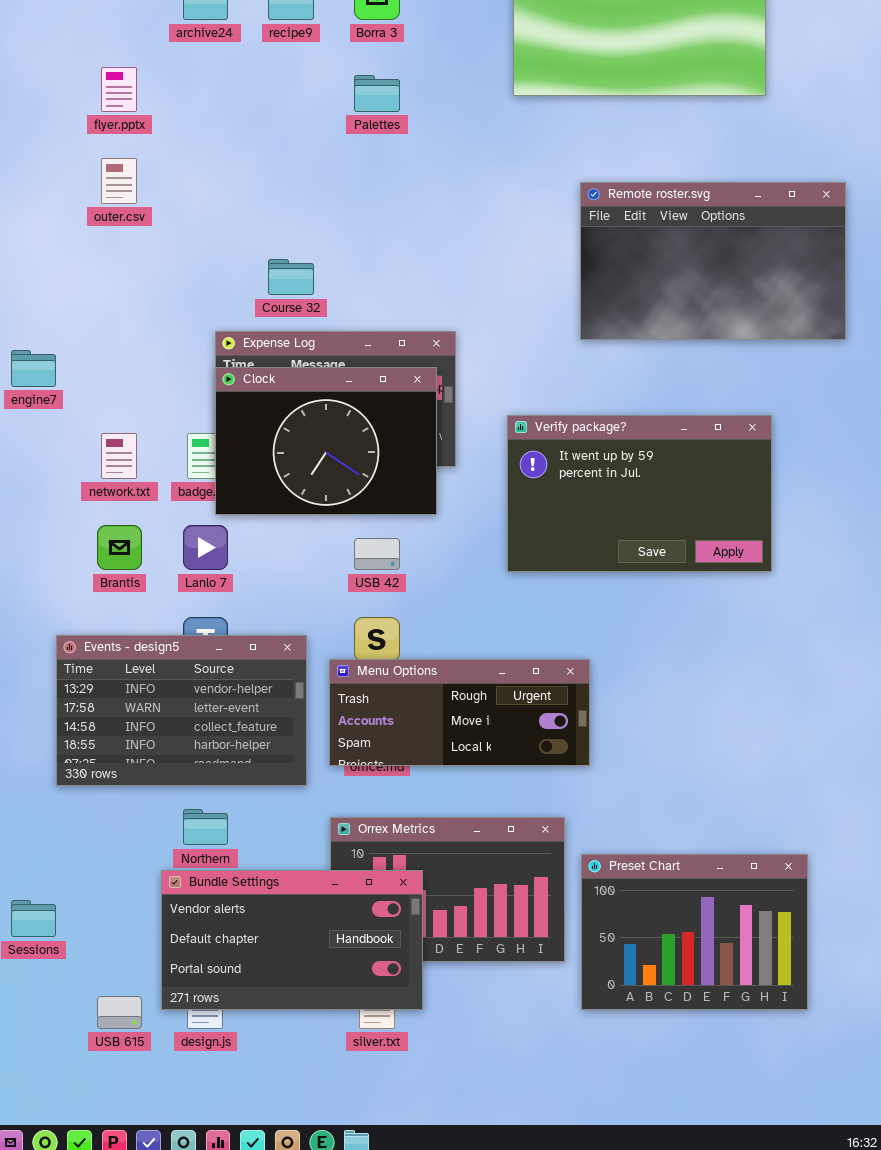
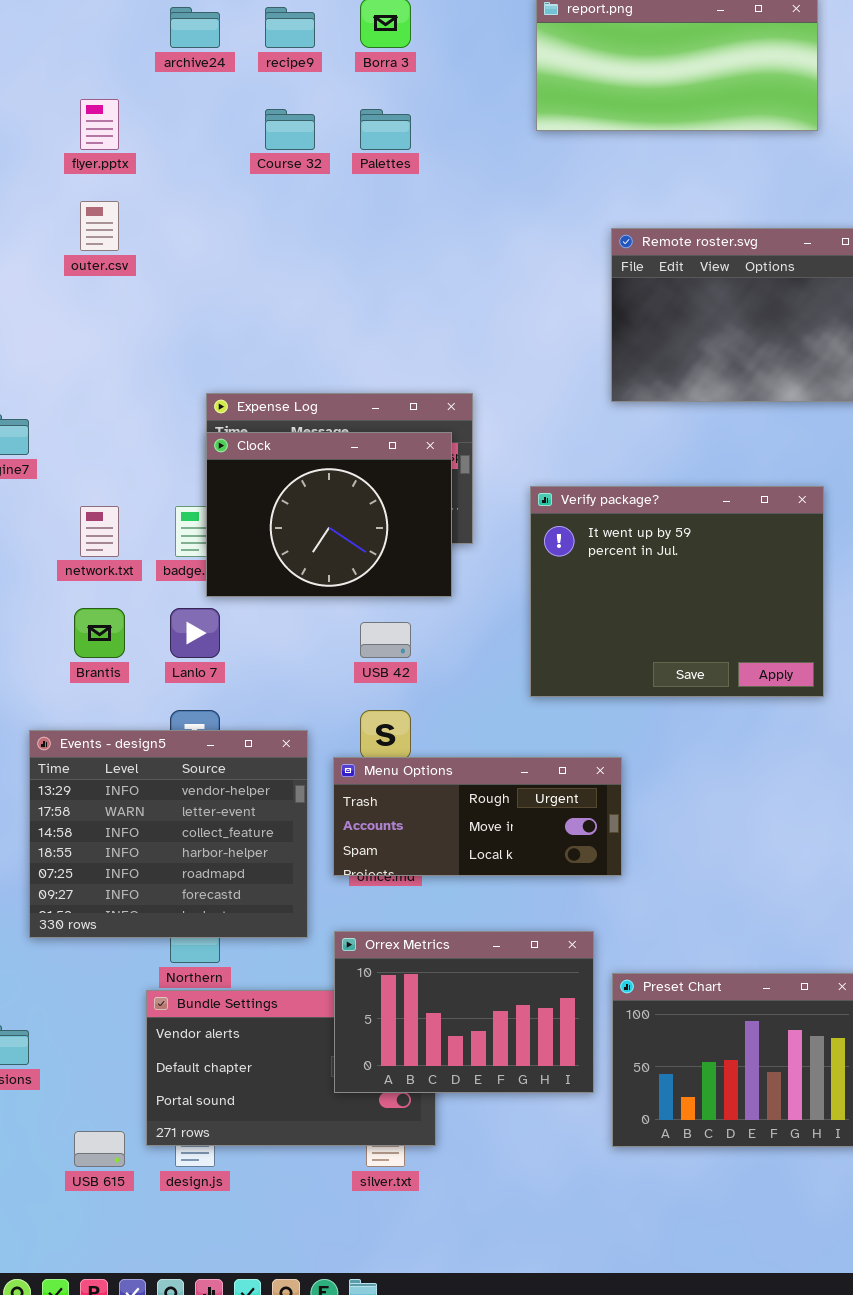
Course 32: [268,259,314,295] -> [265,109,315,150], moved
Verify package?: [507,415,772,572] -> [530,486,824,697], resized
Events - design5: [56,635,307,786] -> [29,730,308,938], resized
Orrex Metrics: [330,817,565,962] -> [334,931,594,1093], raised

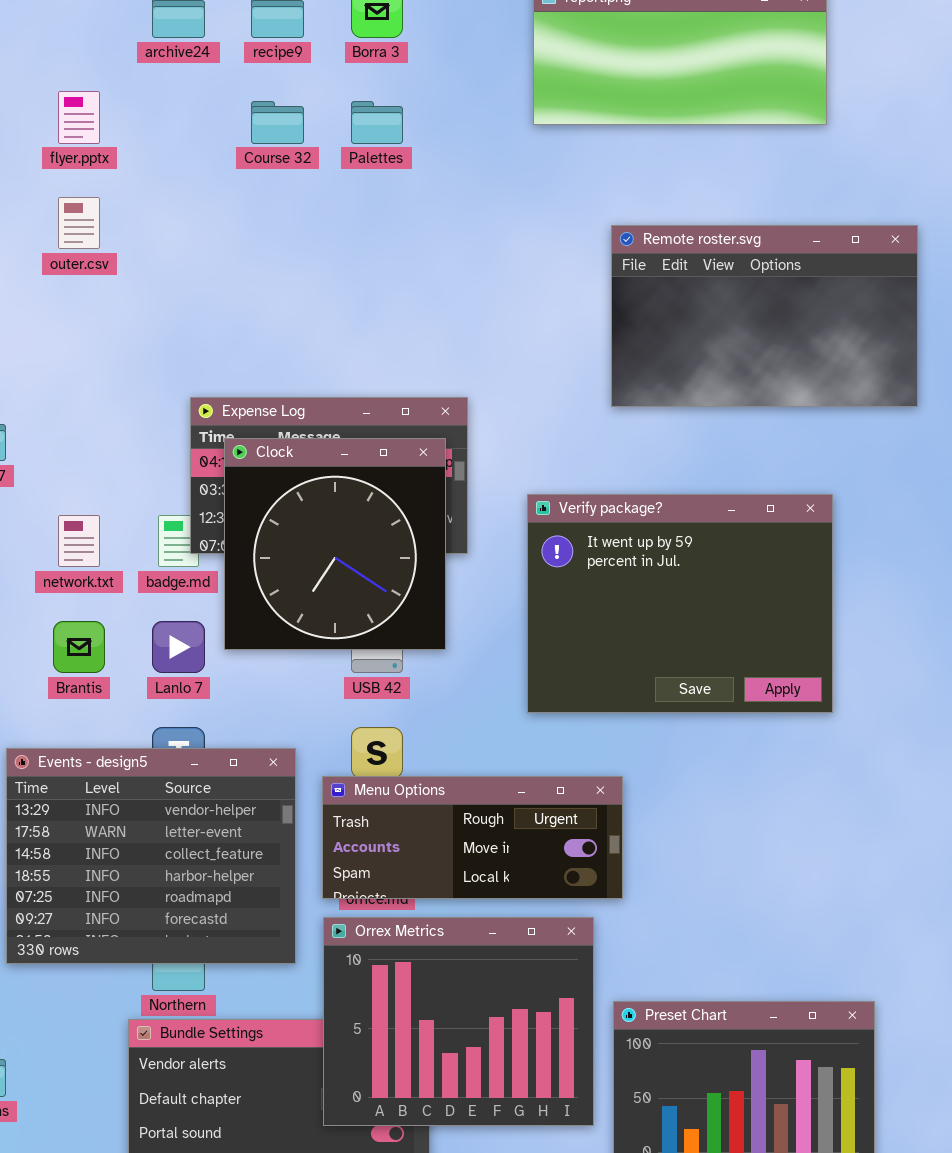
Clock: [206,432,452,597] -> [224,438,446,650], resized
Orrex Metrics: [334,931,594,1093] -> [323,917,594,1126], resized

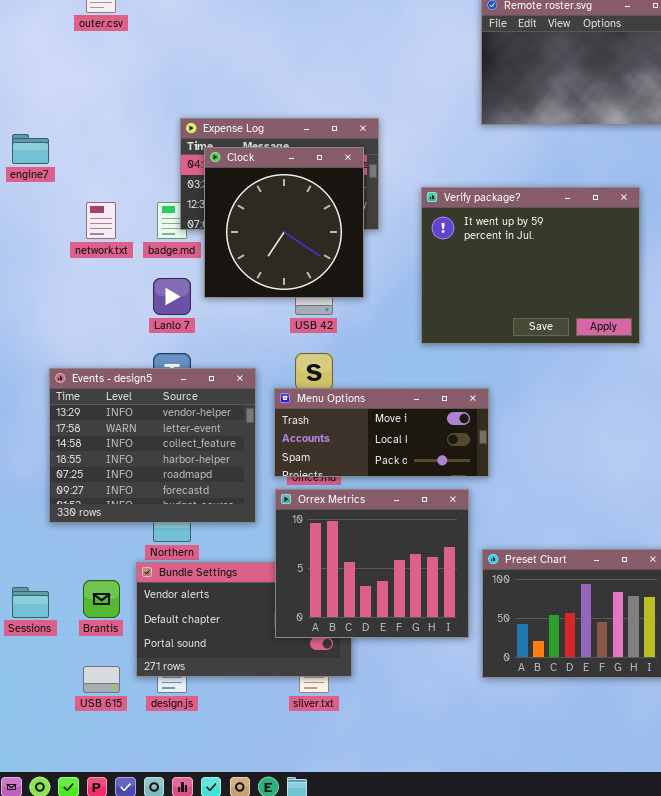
Brantis: [53,621,105,673] -> [83,580,120,618], moved
Menu Options: [322,776,623,899] -> [274,388,489,477], scrolled down 1 row

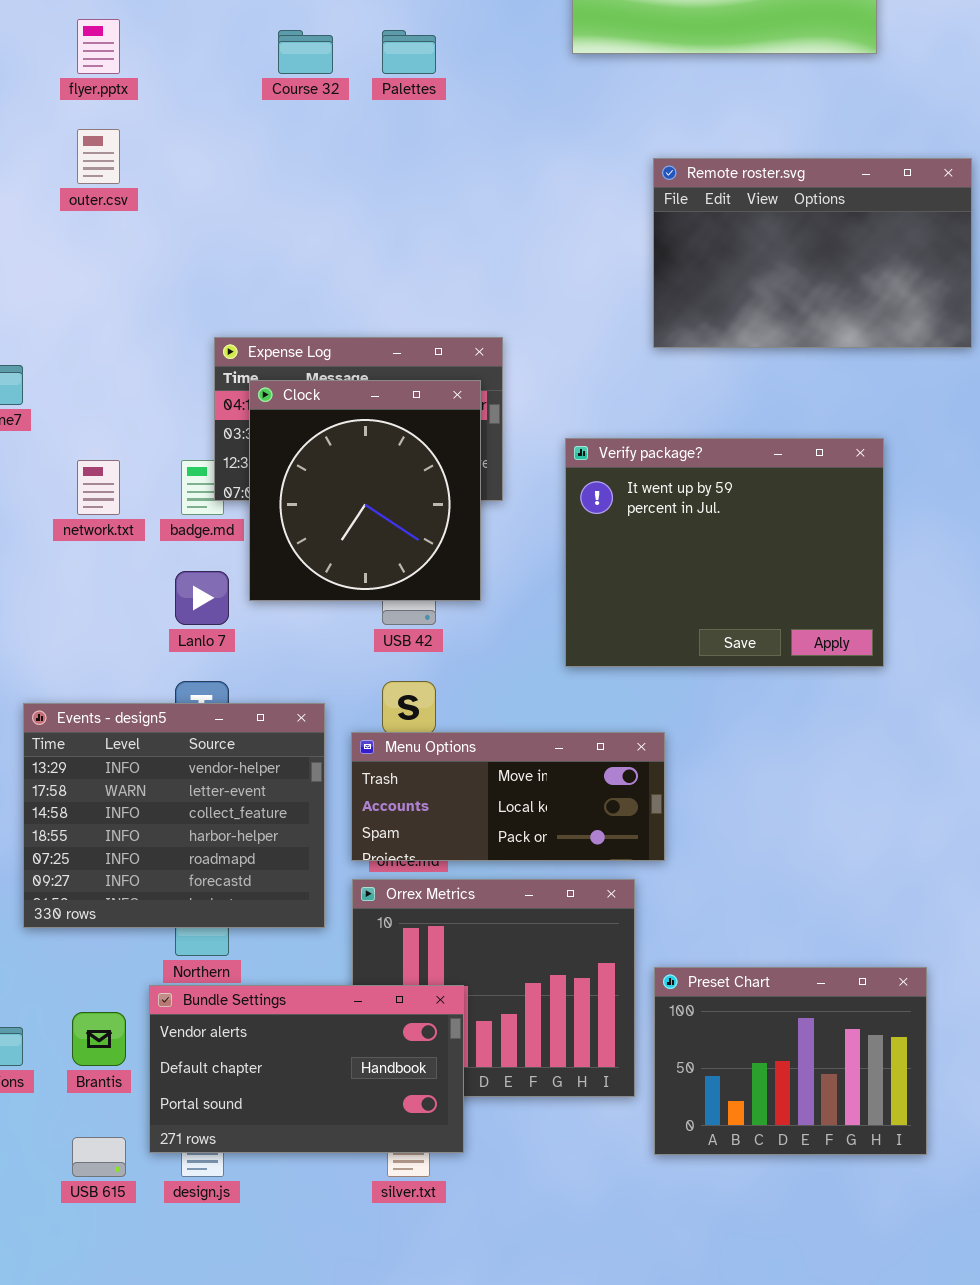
Bundle Settings: [136,562,352,677] -> [149,985,464,1153], raised

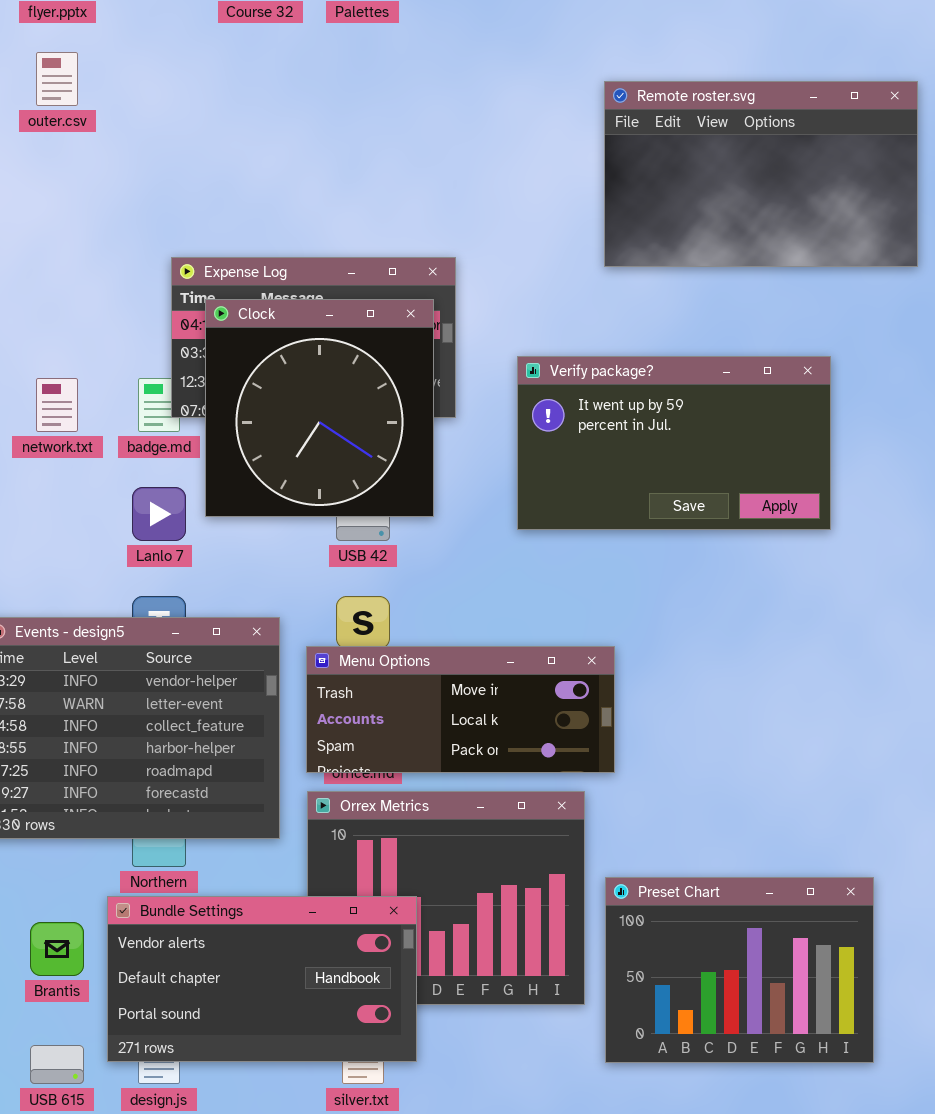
Verify package?: [565,438,884,667] -> [517,356,831,530], resized

